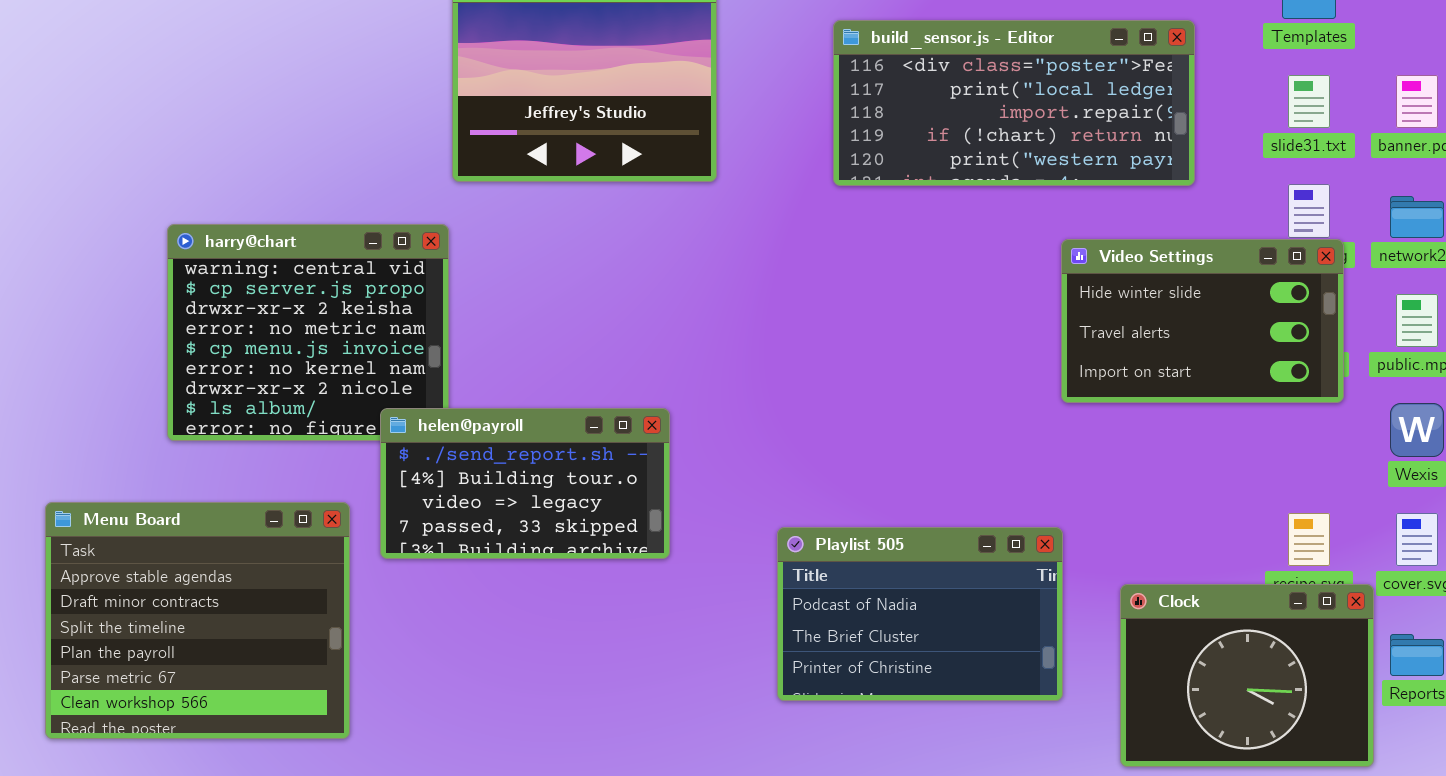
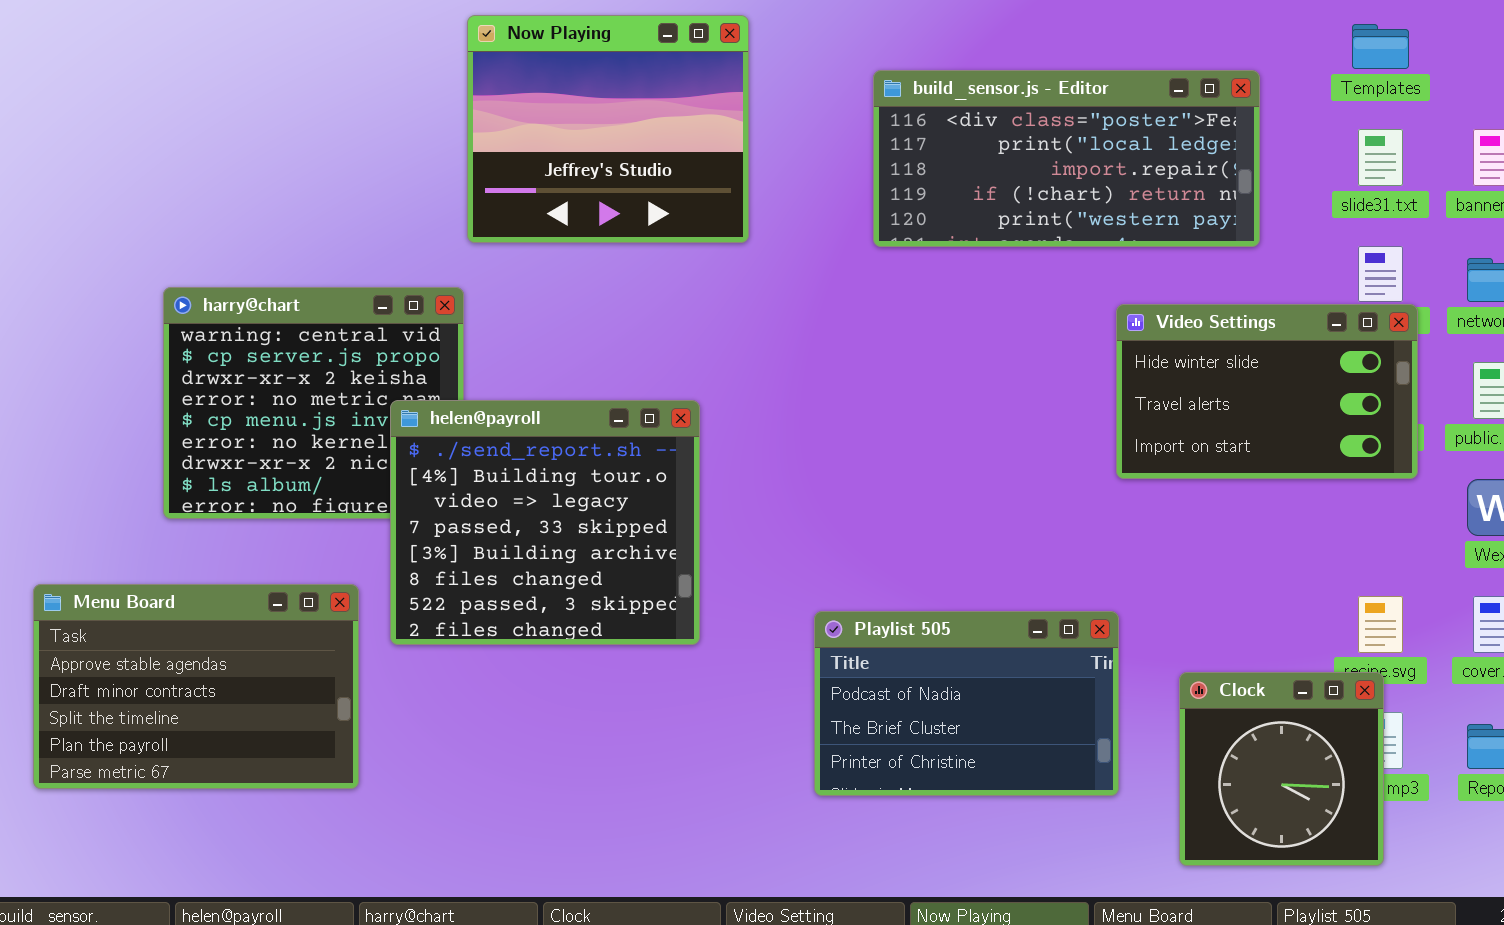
helen@payroll: [380,408,670,559] -> [390,400,700,645], resized
Menu Board: [45,502,350,739] -> [33,584,359,789], resized
Clock: [1120,584,1374,767] -> [1179,672,1384,866], resized

